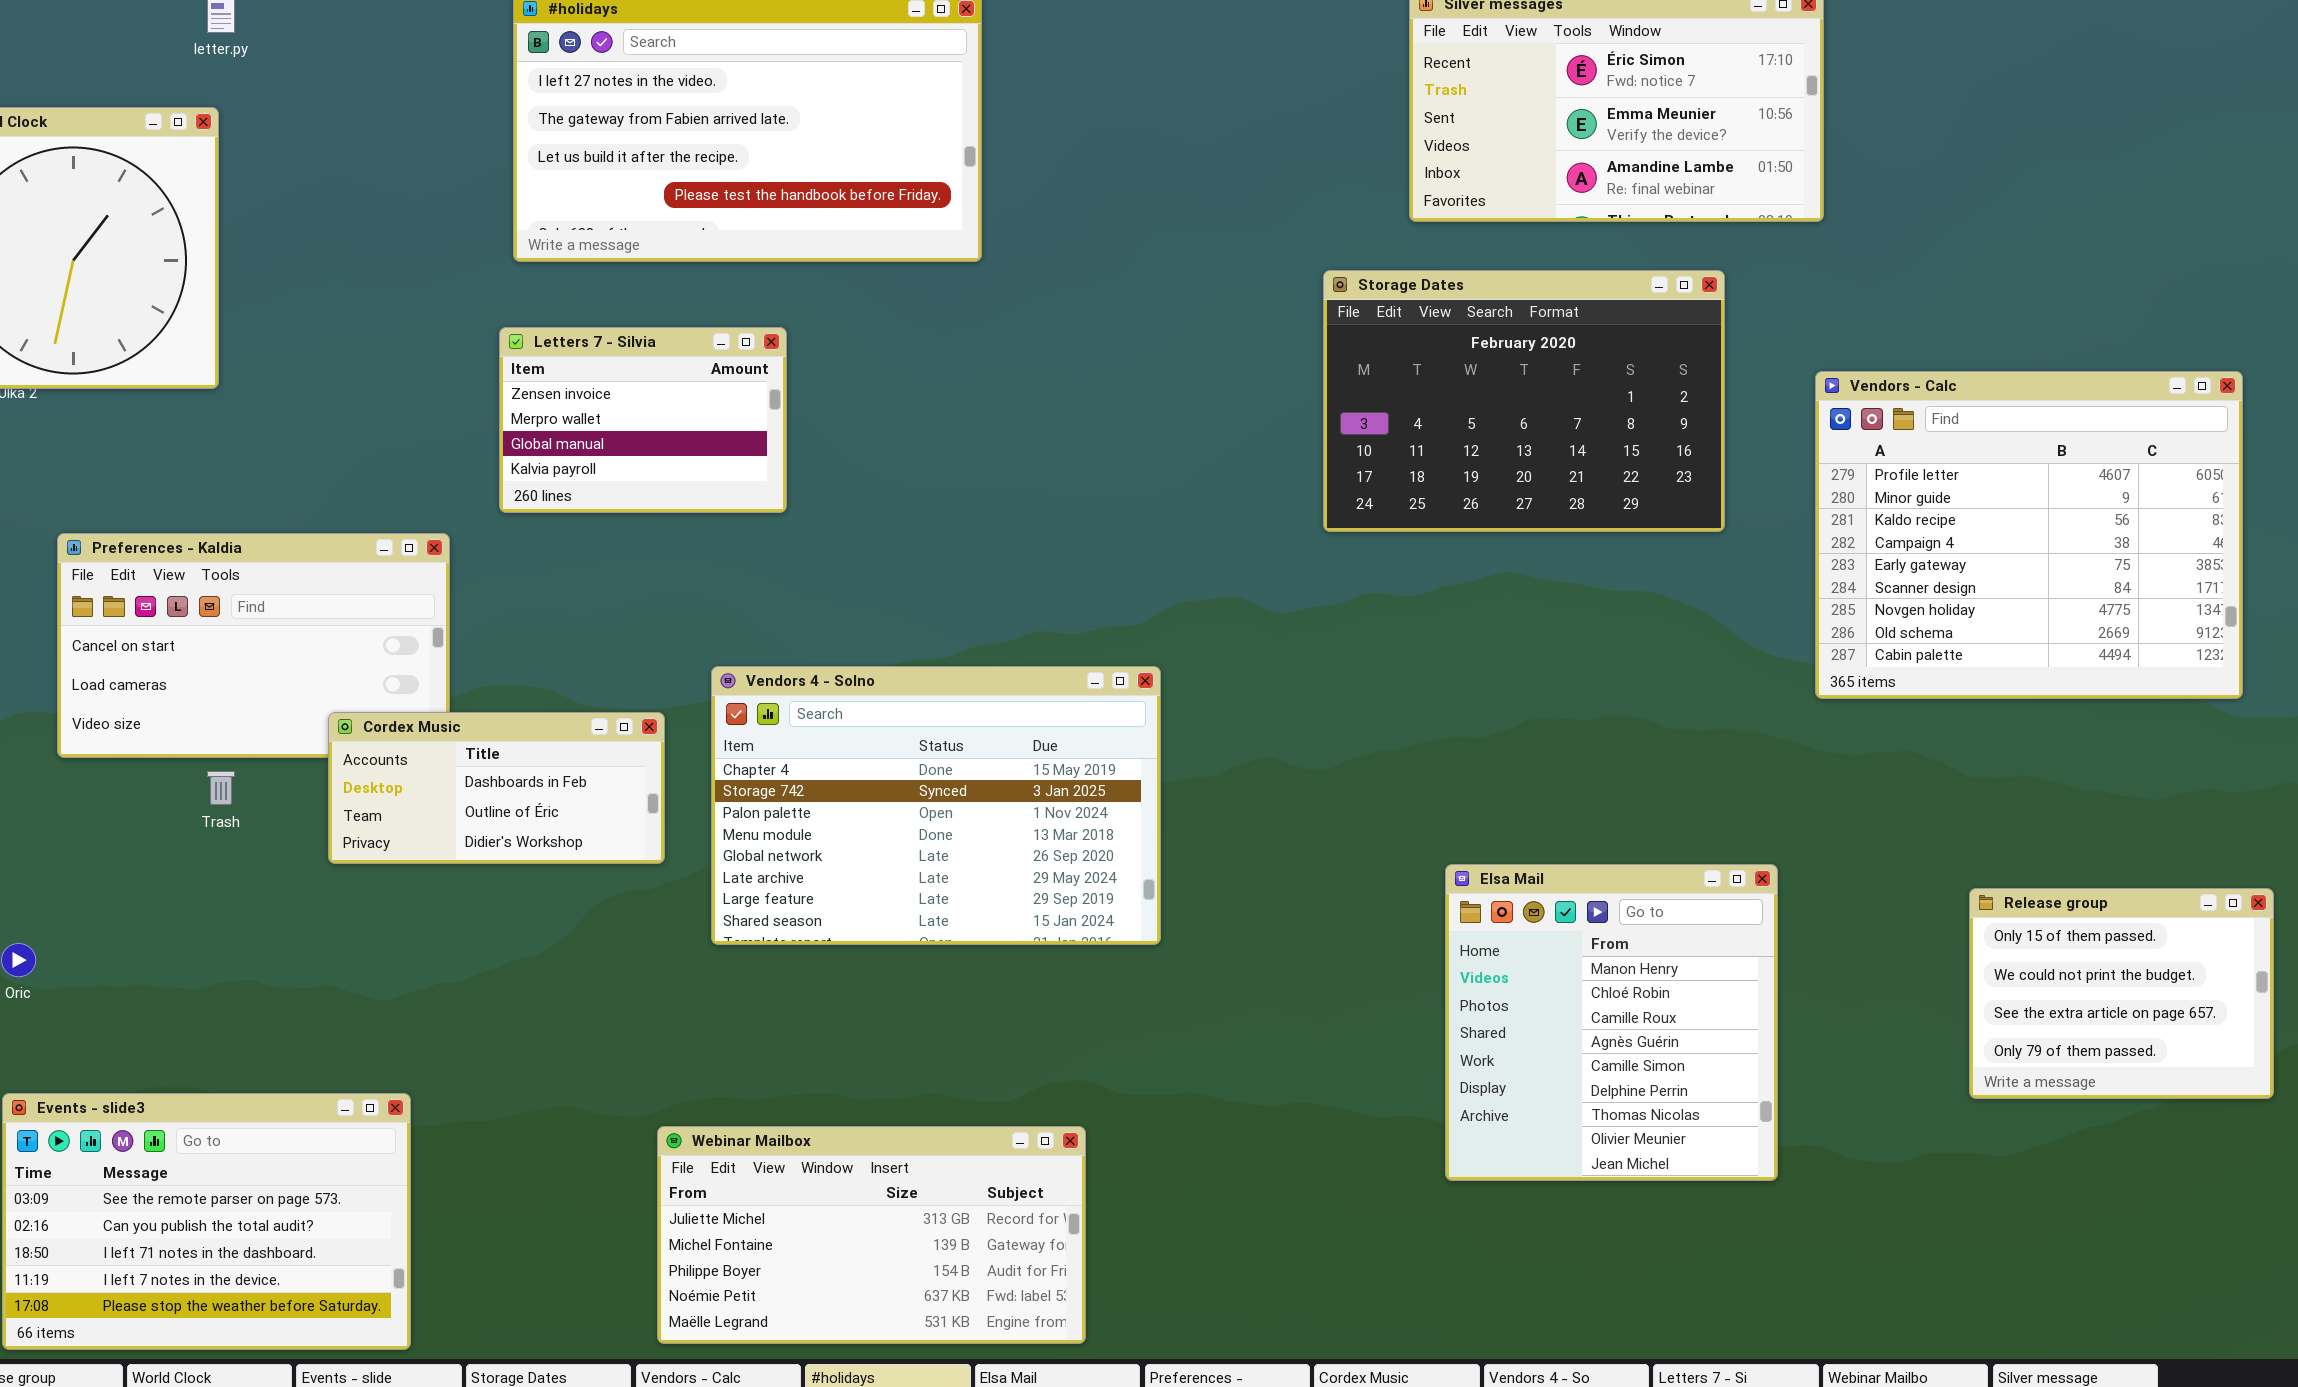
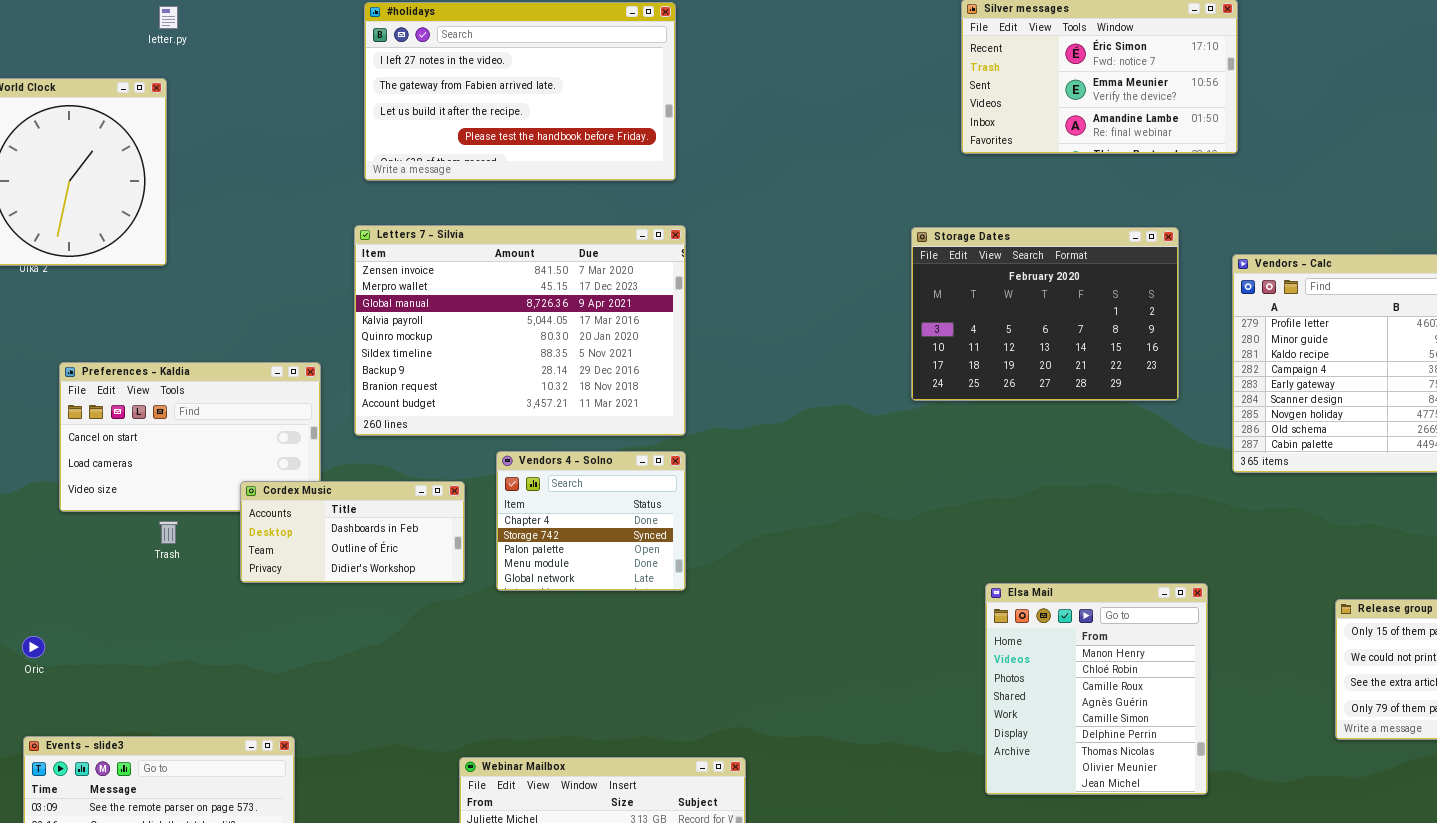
Storage Dates: [1323,270,1725,532] -> [911,227,1179,401], moved
Letters 7 - Silvia: [499,327,787,513] -> [354,225,686,436], resized
Vendors 4 - Solno: [711,666,1161,945] -> [496,451,686,591], resized

